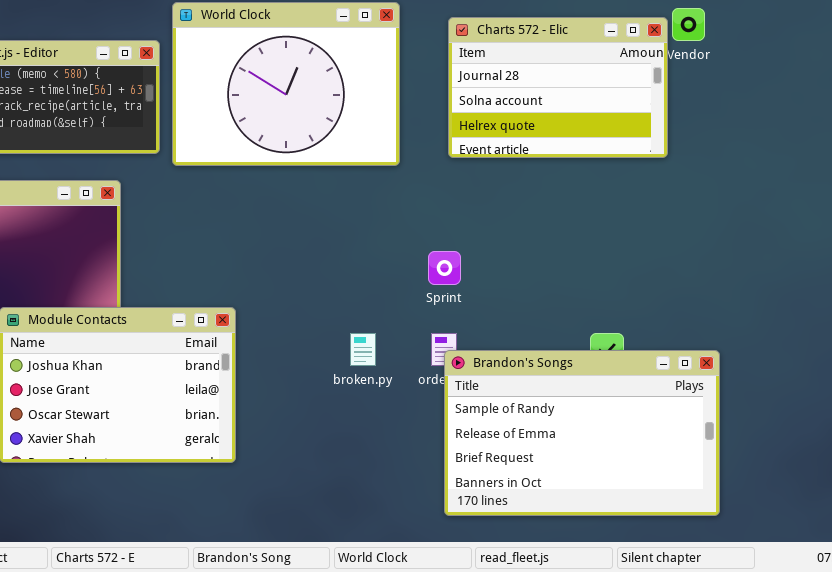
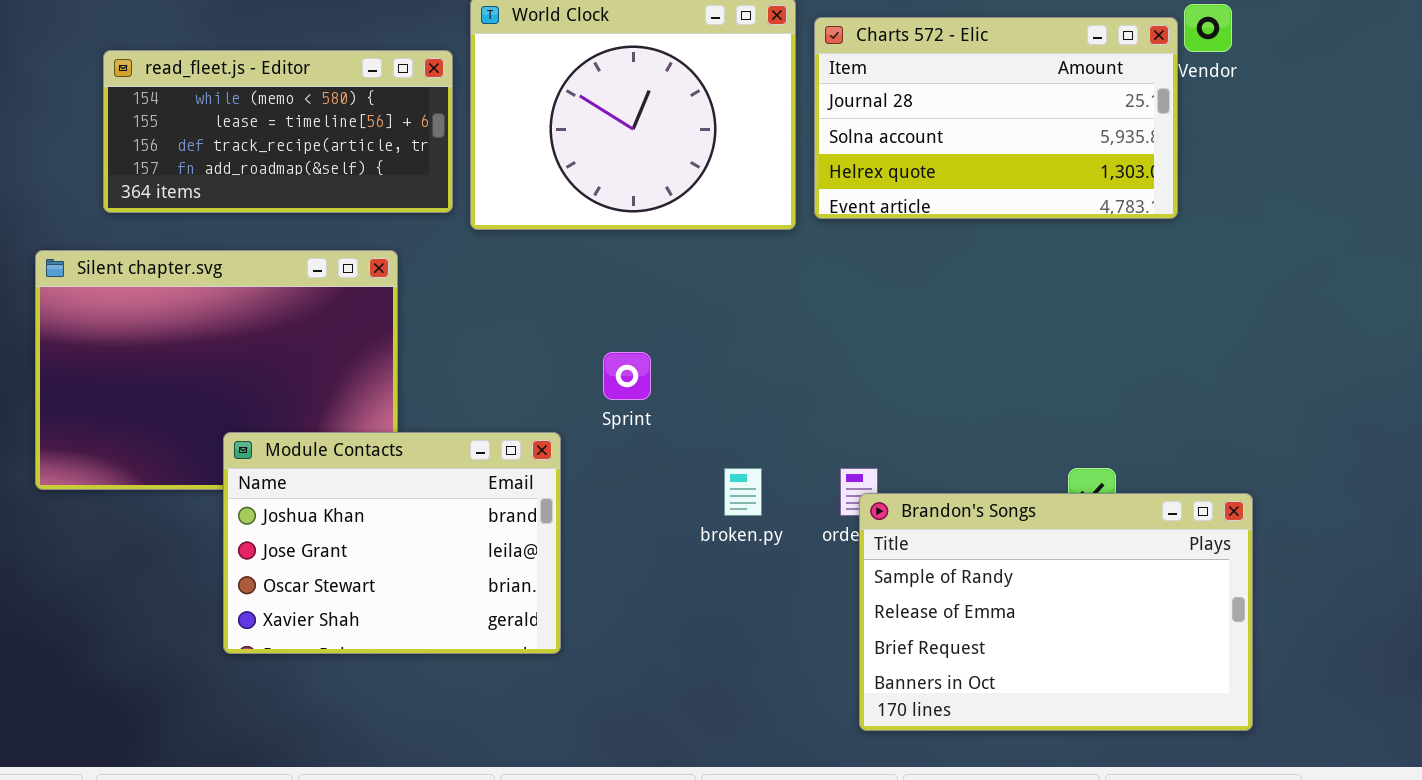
Charts 572 - Elic: [448,17,668,158] -> [814,17,1178,219], resized
Sprint: [428,251,461,285] -> [603,352,651,400], moved

